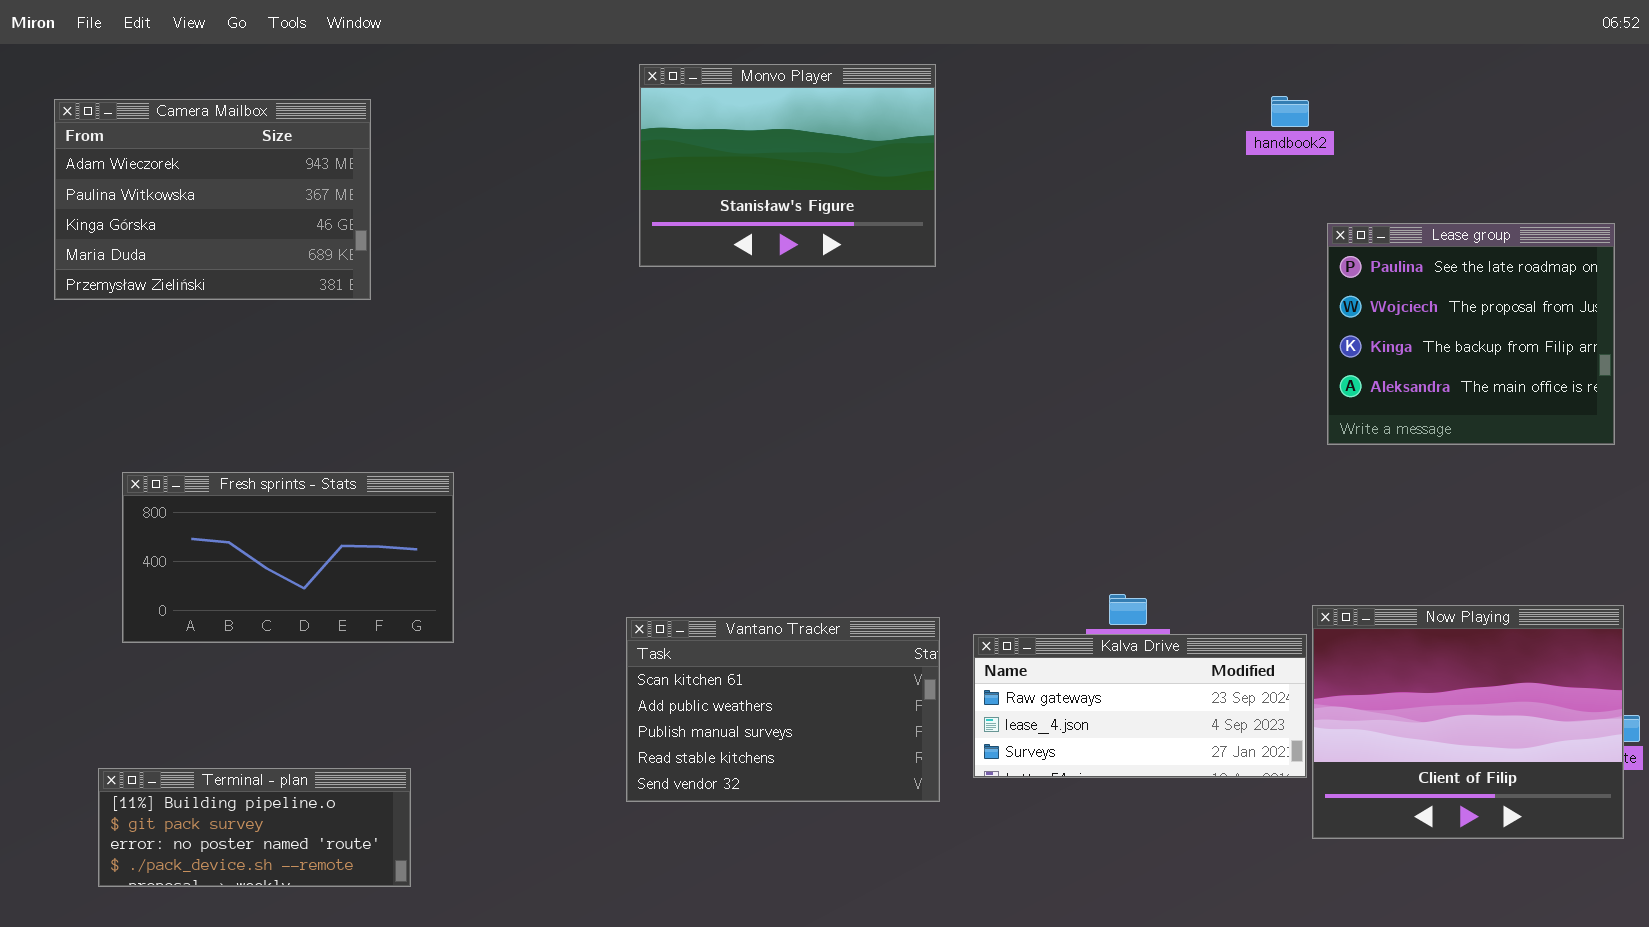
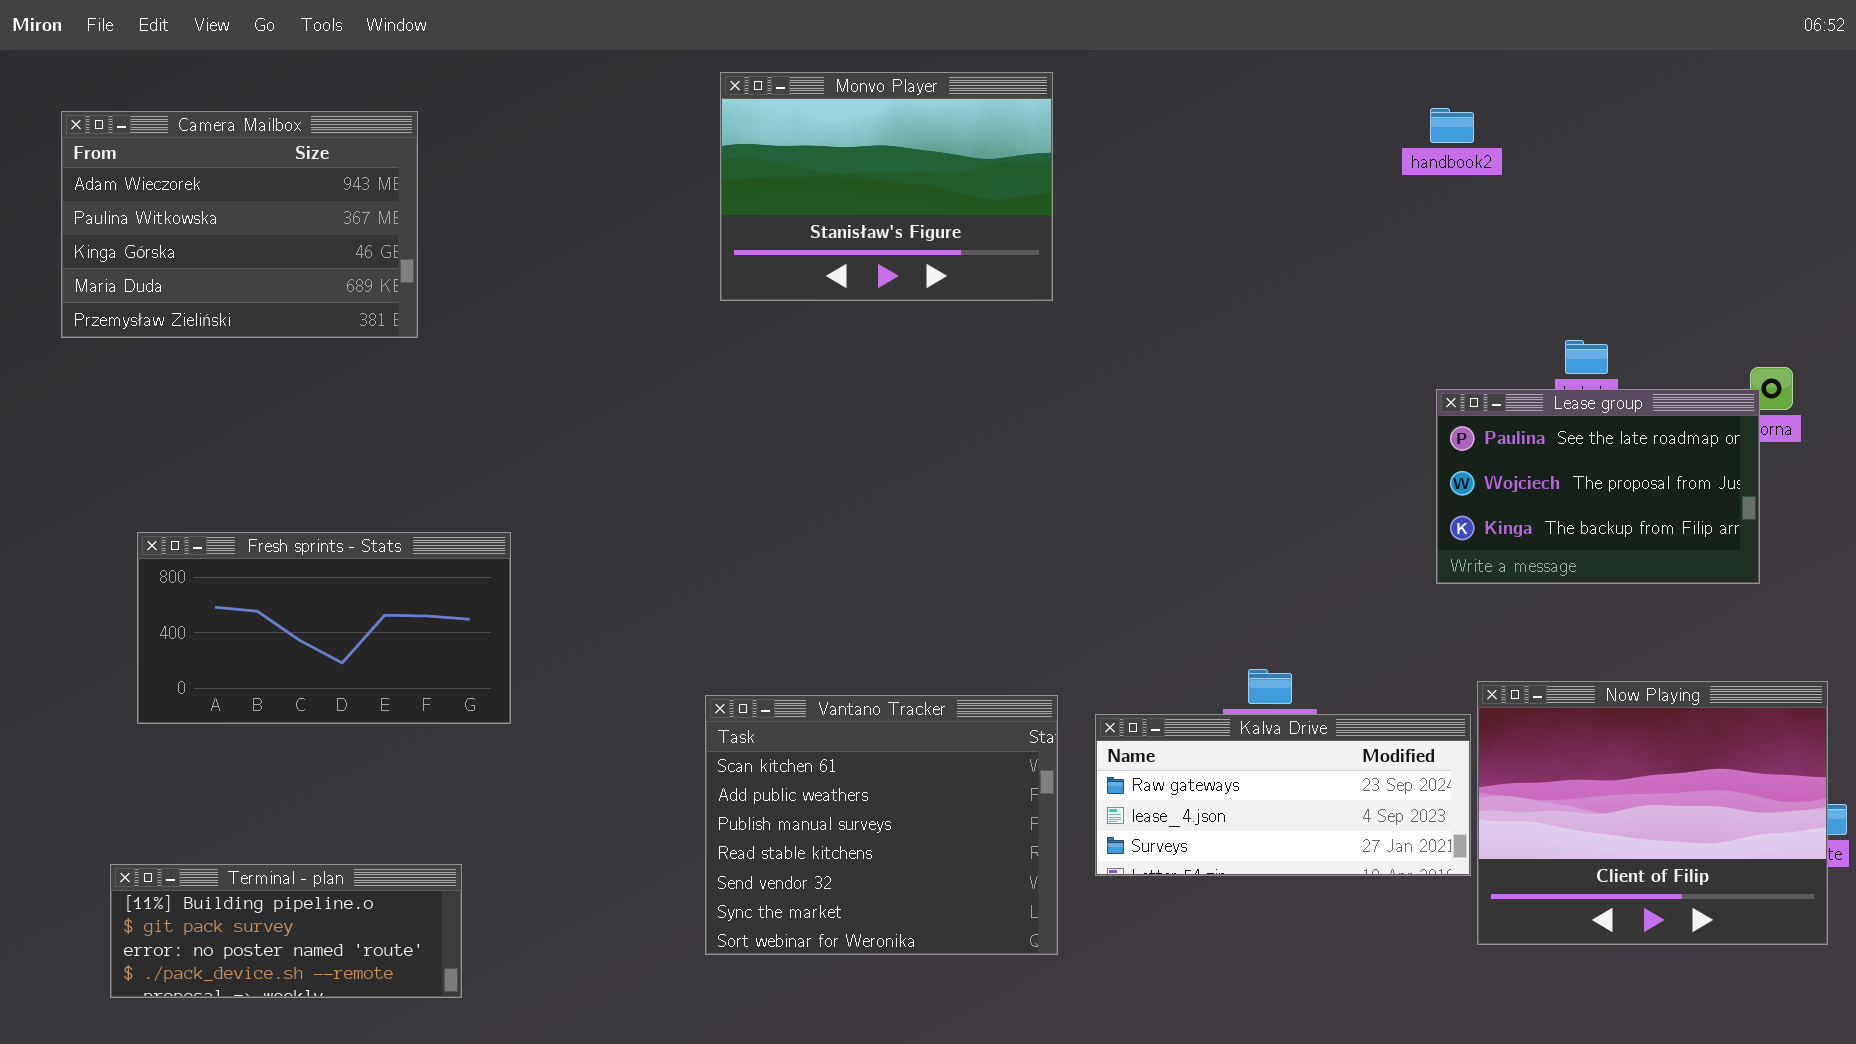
Lease group: [1327,223,1615,445] -> [1436,389,1760,584], moved, resized
Vantano Tracker: [626,617,940,802] -> [705,695,1058,955], resized

